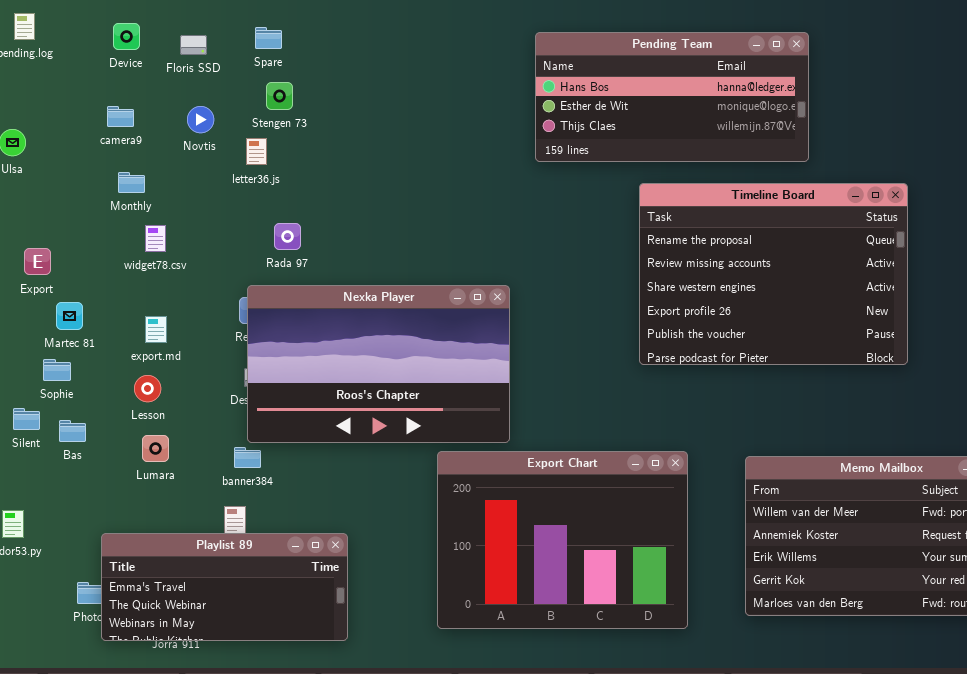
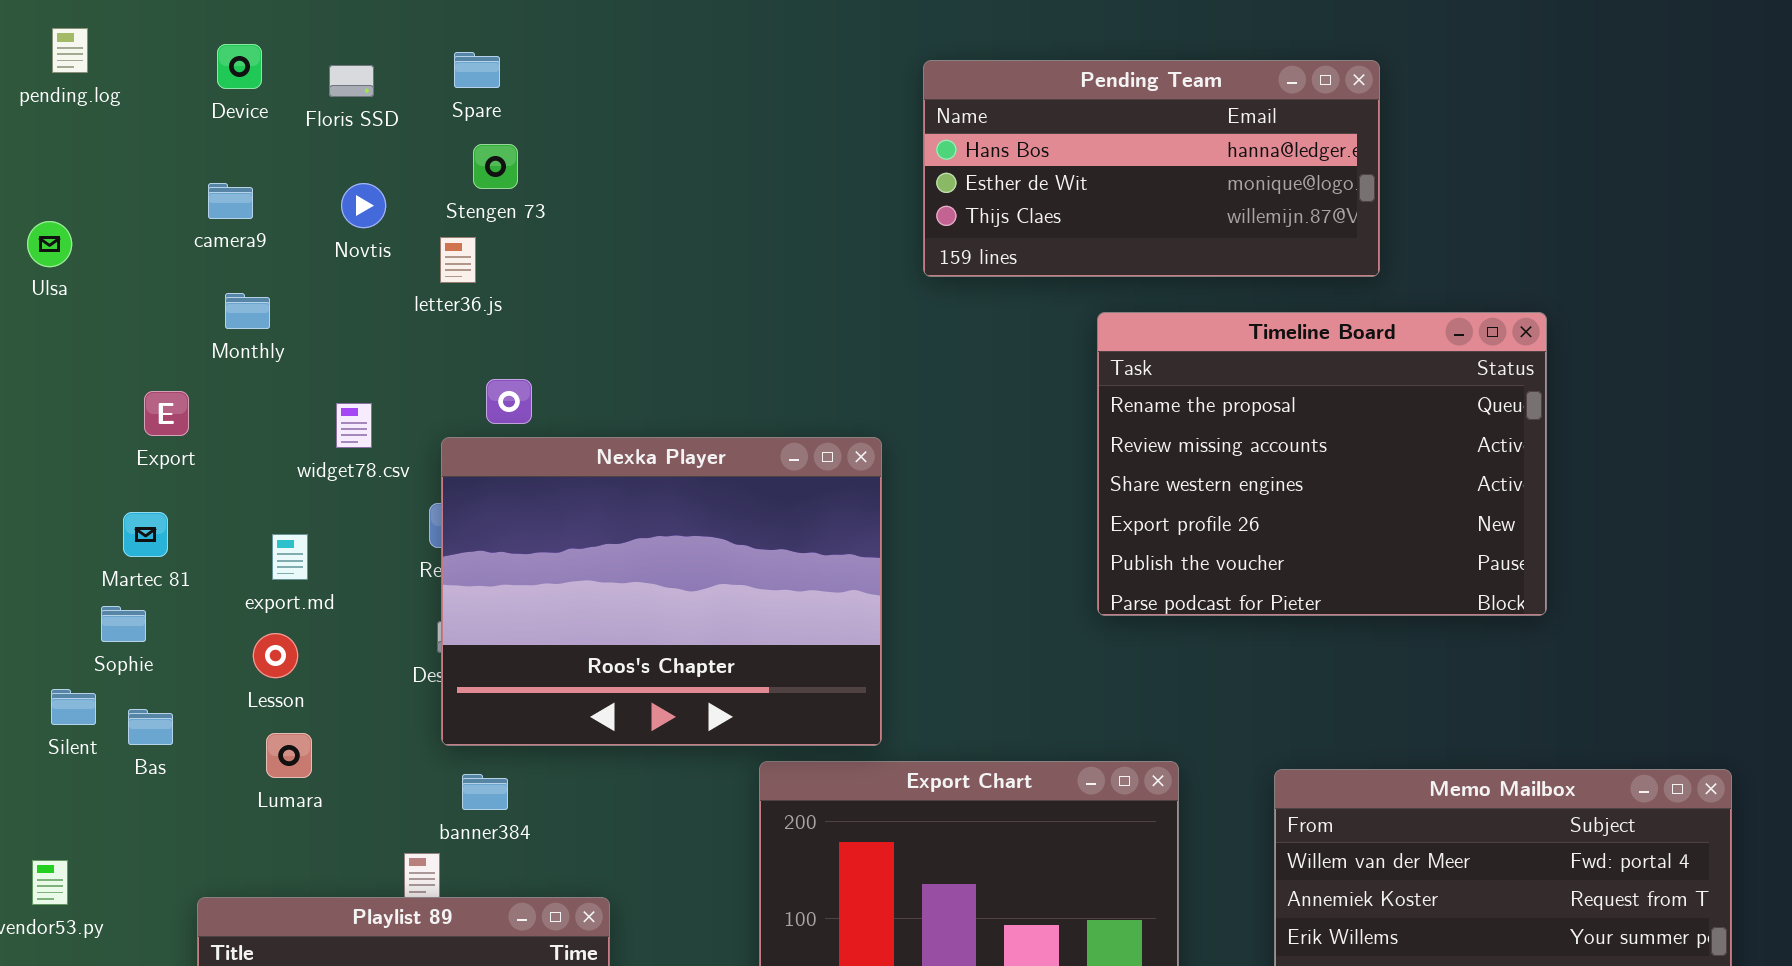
widget78.csv: [145,225,166,252] -> [336,403,372,448], moved
Export: [24,248,51,275] -> [144,391,189,436], moved
Nexka Player: [247,285,510,443] -> [441,437,882,746], resized
banner384: [234,447,261,468] -> [462,774,508,810], moved

